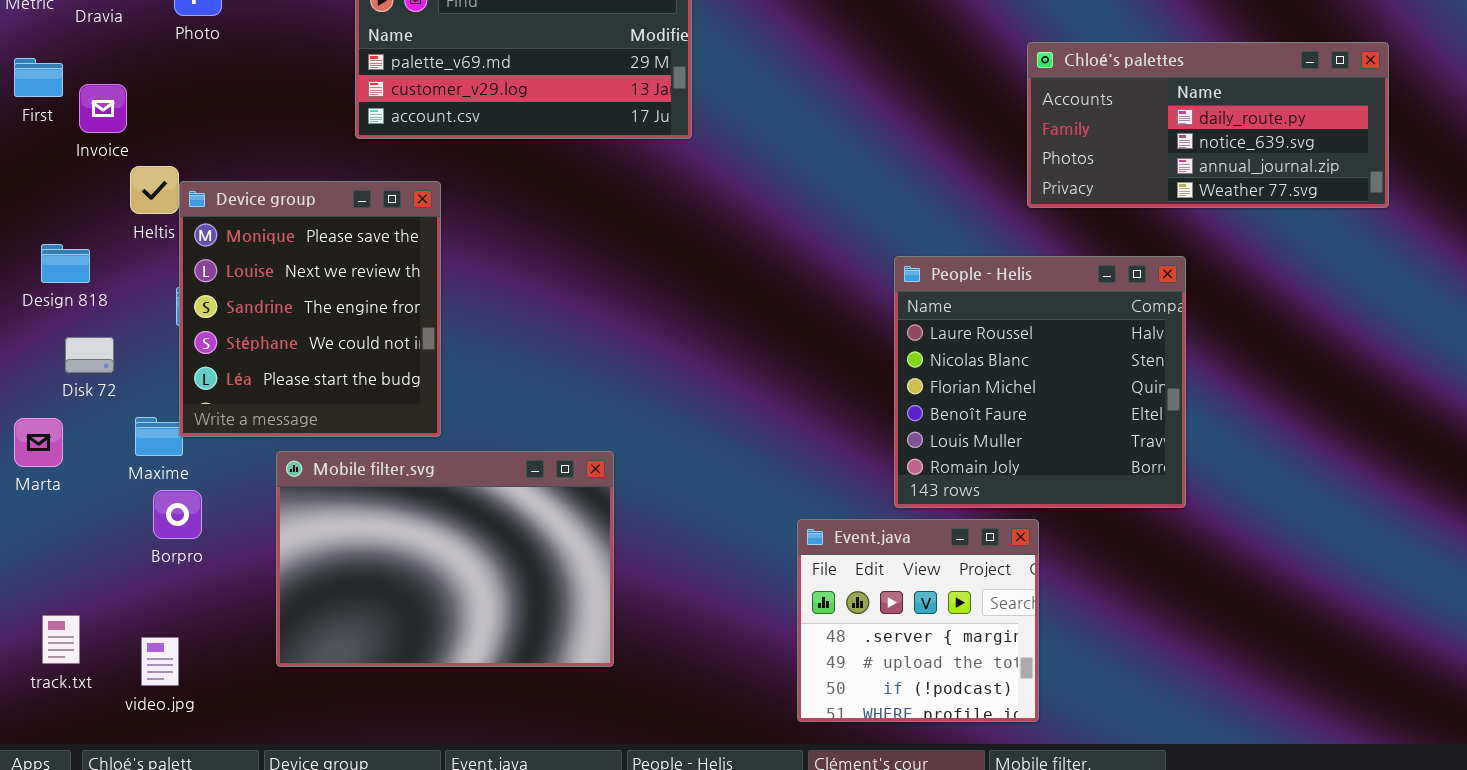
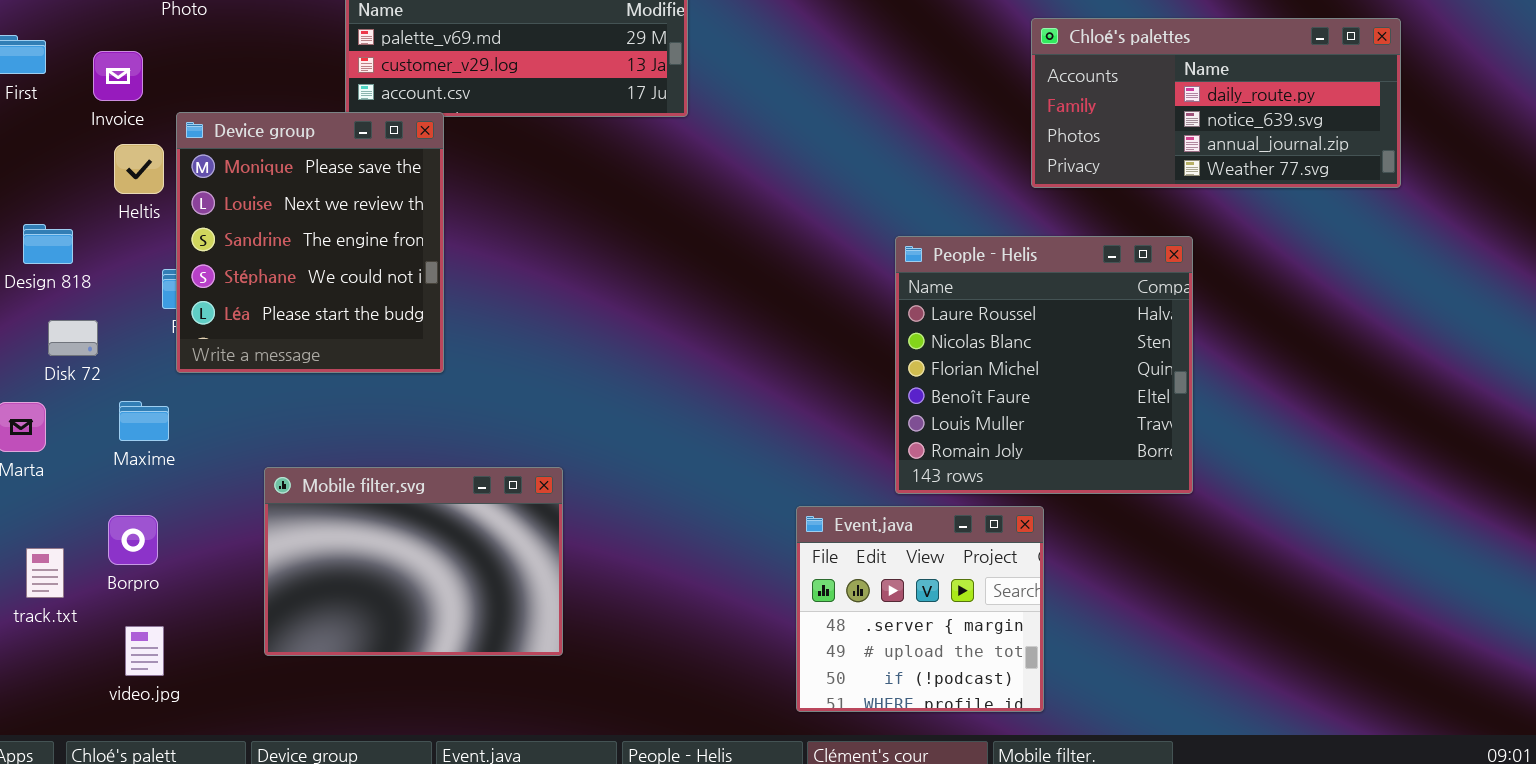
Invoice: [79,84,127,133] -> [93,51,143,101], moved
Device group: [179,181,441,437] -> [176,112,444,373], moved
Mobile filter.svg: [276,451,614,667] -> [264,467,563,656], resized
Borpro: [153,490,202,539] -> [108,515,158,565], moved
track.txt: [42,615,80,664] -> [26,548,64,598], moved

